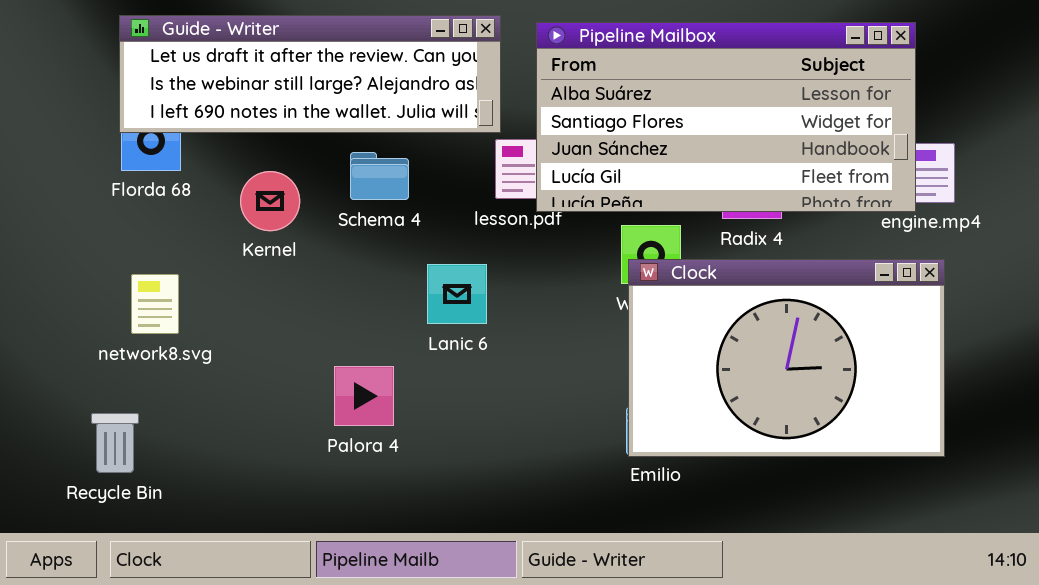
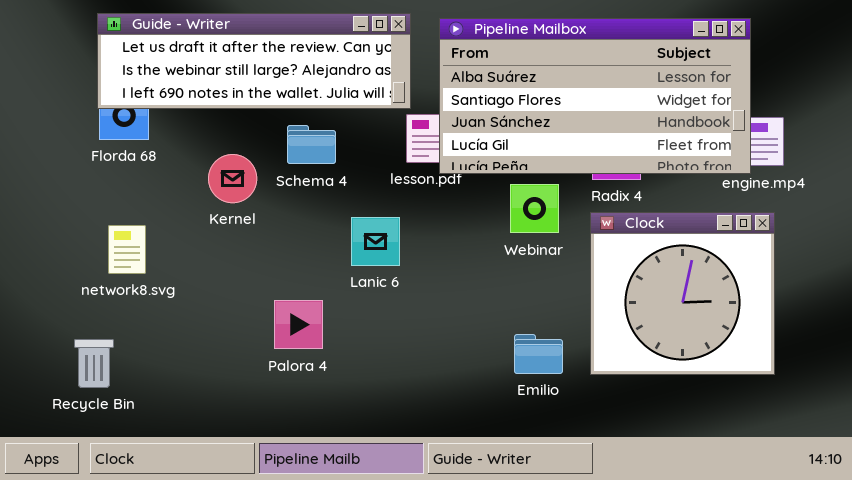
Kernel: [240,171,300,231] -> [208,154,257,203], moved
Clock: [628,259,945,457] -> [590,212,775,375], resized

